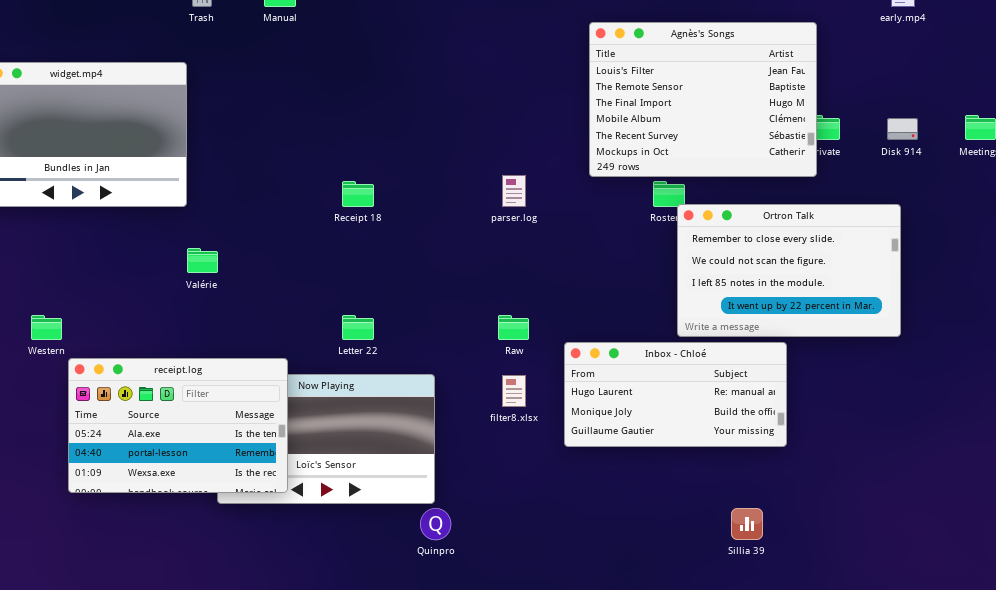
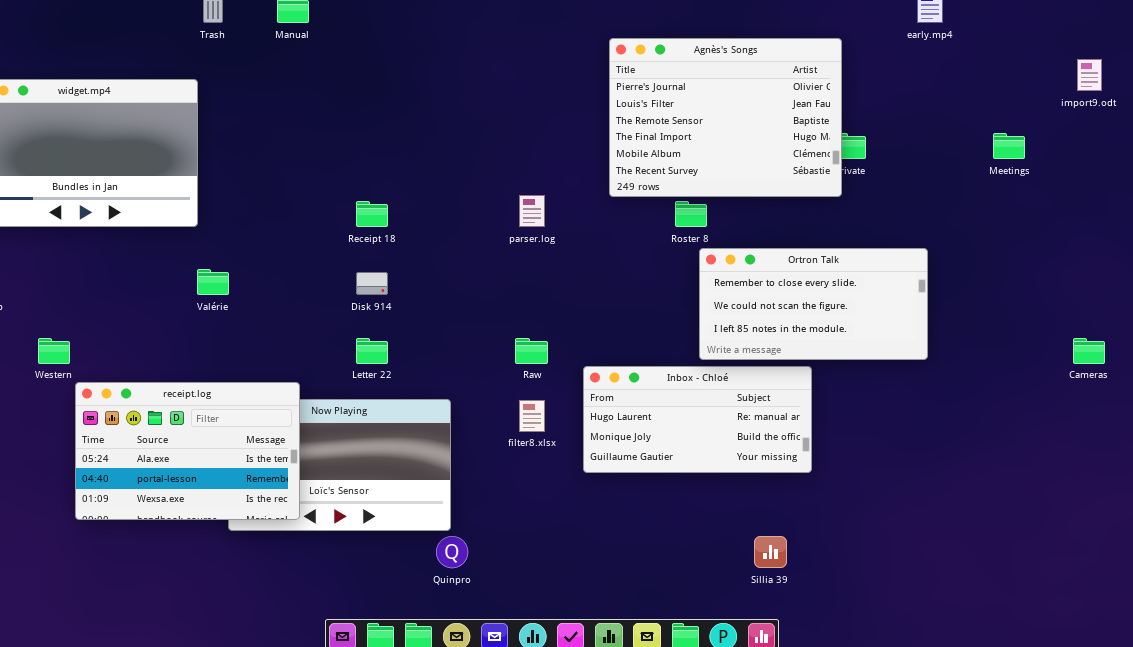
Agnès's Songs: [589,22,817,177] -> [609,38,842,197], scrolled up 1 row
Disk 914: [887,118,918,140] -> [356,272,388,295], moved
Ortron Talk: [677,204,901,337] -> [699,248,928,360], resized

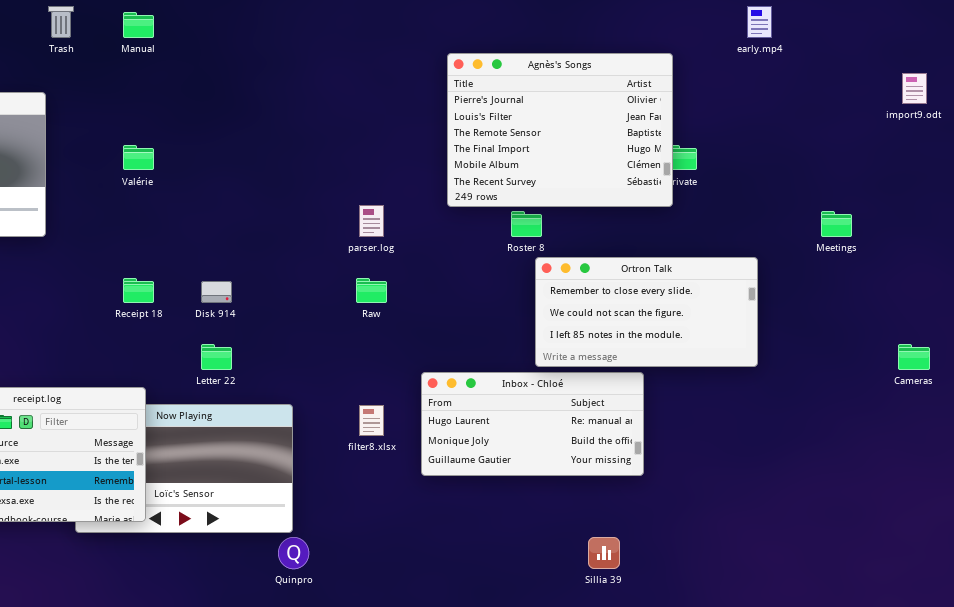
Meetings: [993,133,1025,159] -> [821,211,852,237], moved
Receipt 18: [356,201,388,227] -> [123,278,154,303], moved
Valérie: [197,269,229,295] -> [123,145,154,170], moved
Raw: [515,338,548,364] -> [356,278,387,303], moved

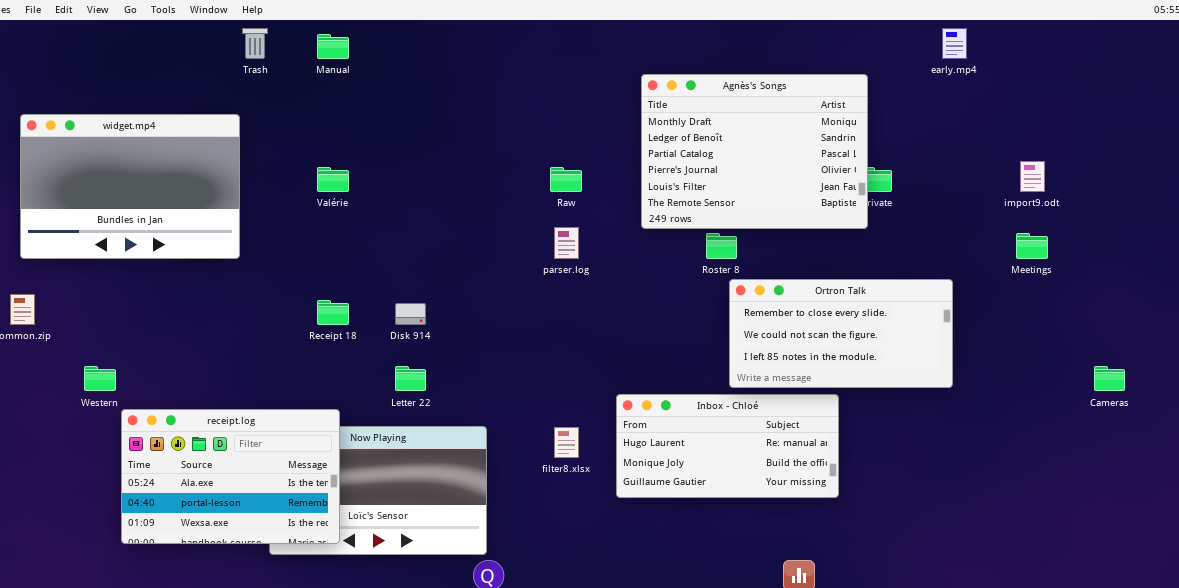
Agnès's Songs: [447,53,673,207] -> [641,74,868,229], scrolled up 3 rows
import9.odt: [902,73,927,104] -> [1020,161,1045,192], moved
Raw: [356,278,387,303] -> [550,167,582,192], moved

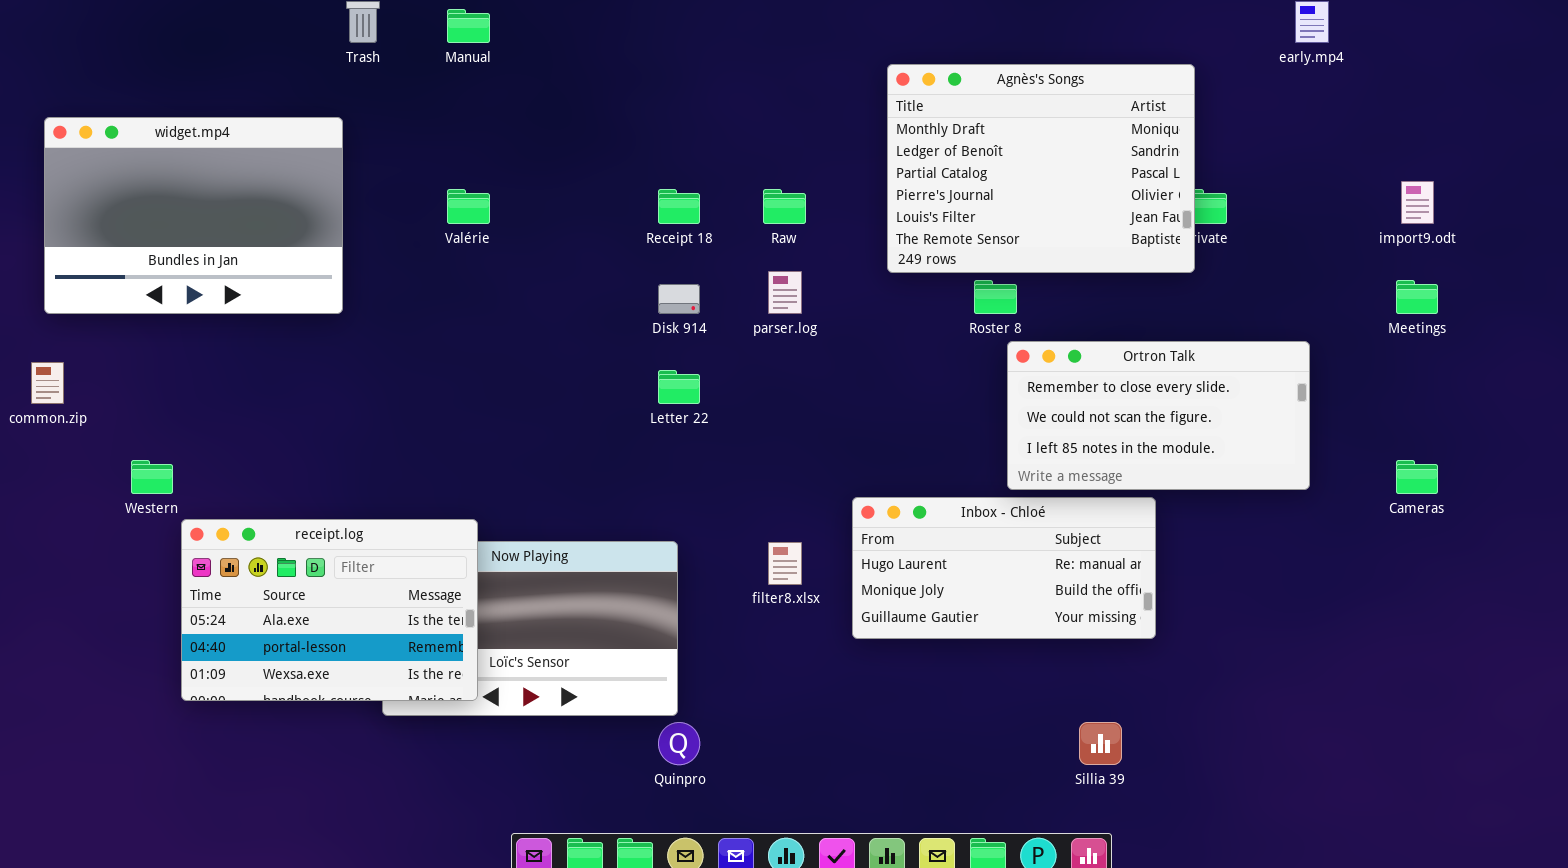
Receipt 18: [317,300,349,325] -> [658,189,700,224], moved
Disk 914: [395,303,426,325] -> [658,284,700,314], moved
Letter 22: [395,366,426,391] -> [658,370,700,404], moved
Cameras: [1094,366,1125,391] -> [1396,460,1438,494], moved

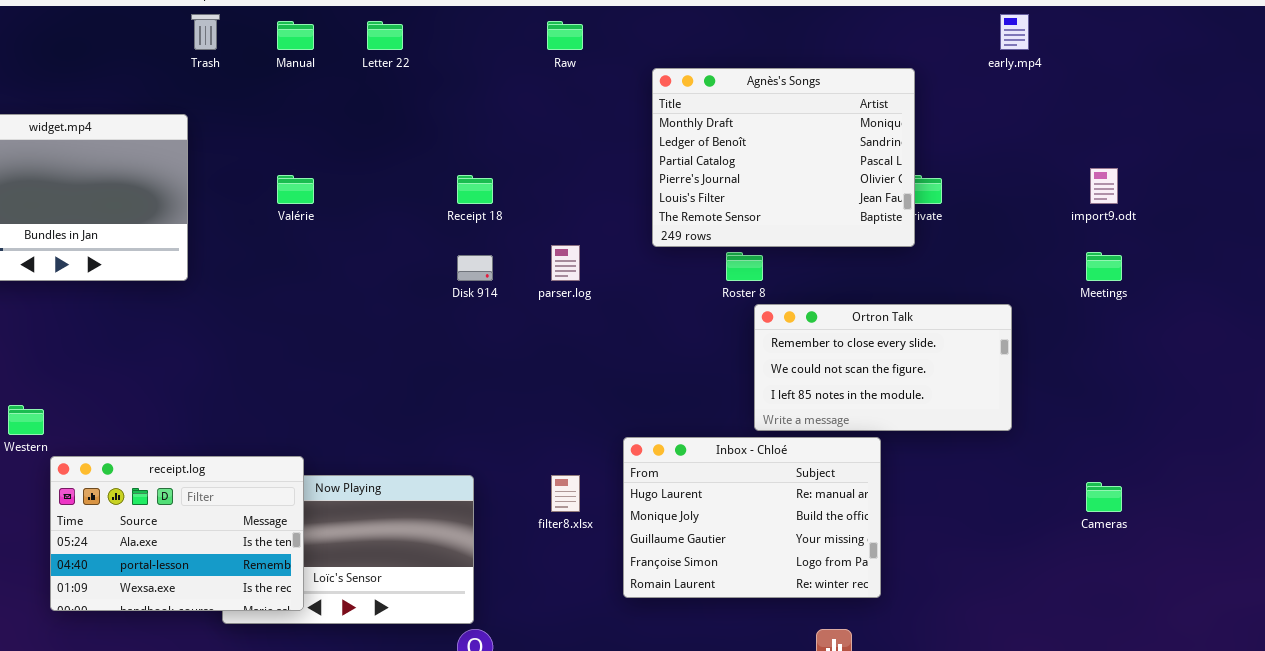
Raw: [763,189,806,224] -> [547,21,583,50], moved
Letter 22: [658,370,700,404] -> [367,21,403,50], moved
Cameras: [1396,460,1438,494] -> [1086,482,1122,512], moved
Inbox - Chloé: [852,497,1156,639] -> [623,437,881,598], resized

